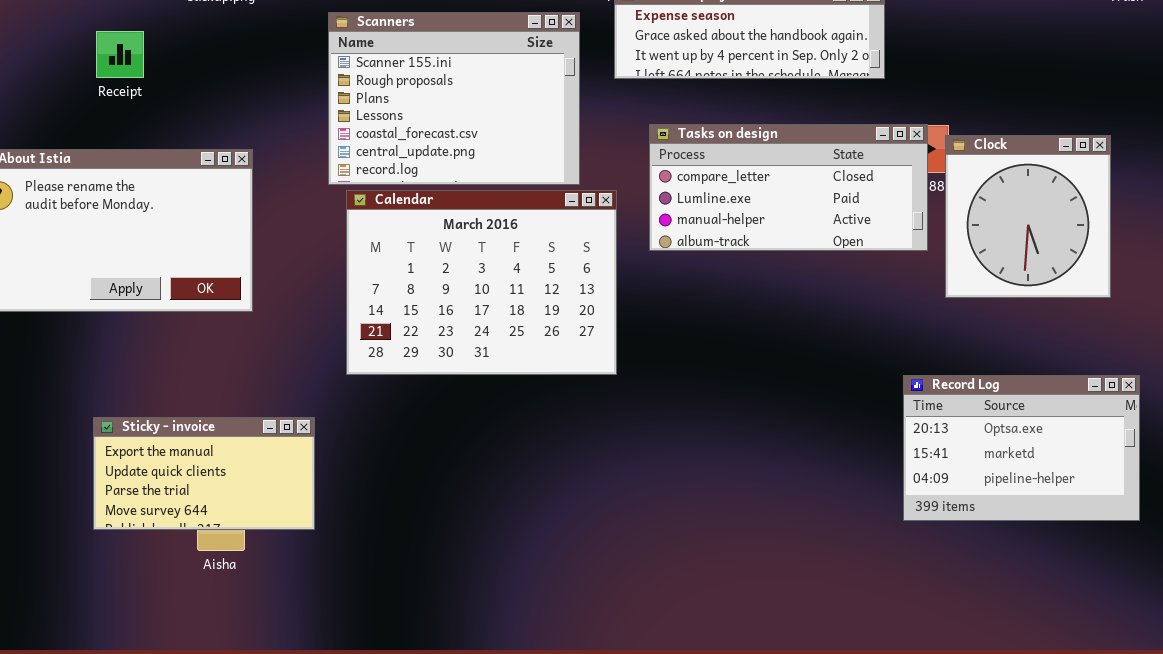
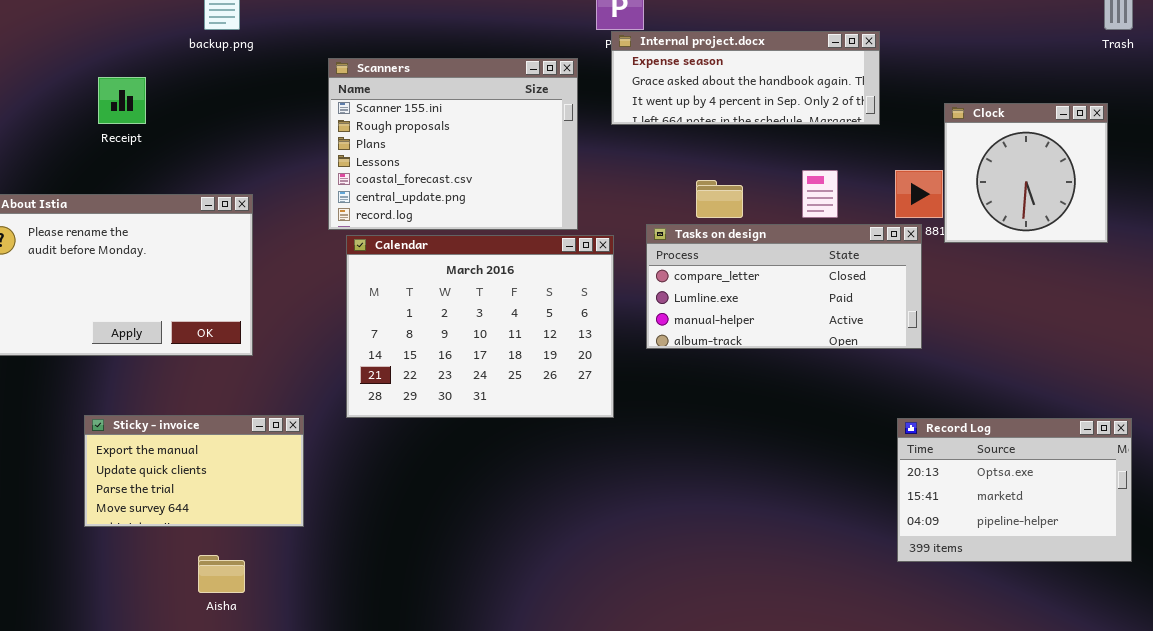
Tasks on design: [649,124,928,251] -> [646,224,922,349], moved
Clock: [945,135,1111,298] -> [944,103,1108,243], moved, resized
Sticky - invoice: [93,417,315,530] -> [84,415,304,527], moved

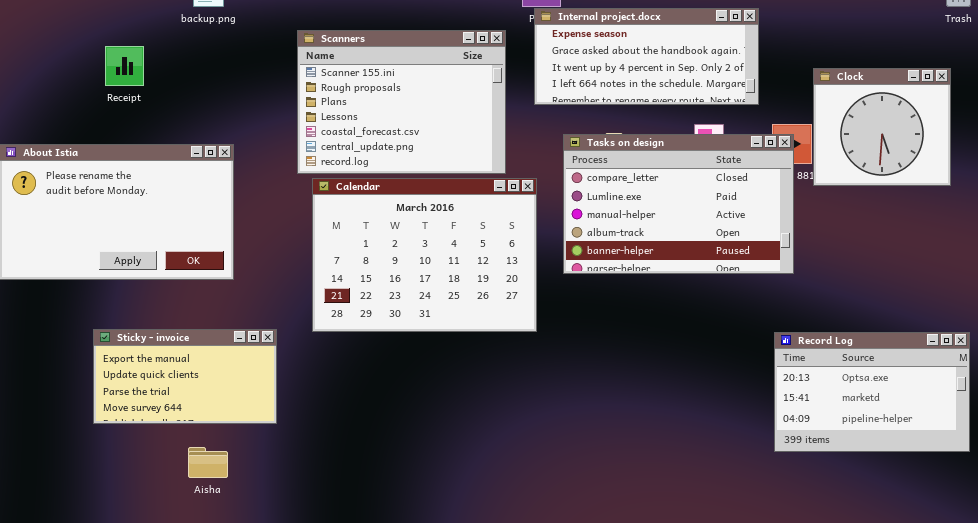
Internal project.docx: [611,31,880,125] -> [534,8,759,105], resized
Tasks on design: [646,224,922,349] -> [563,134,794,274], resized

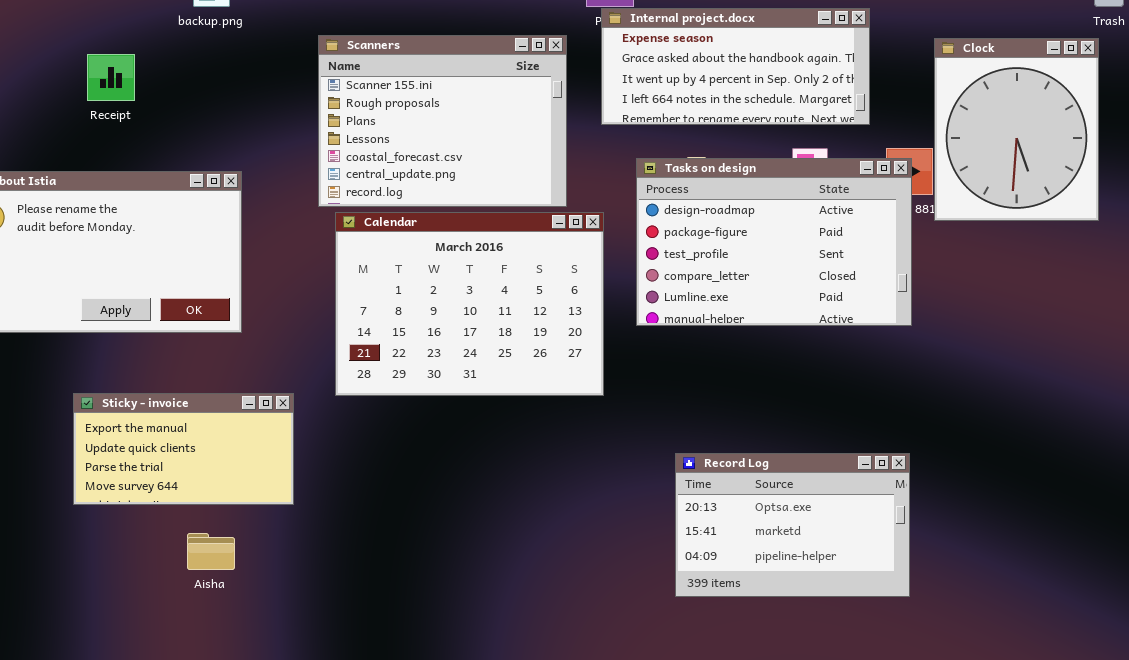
Clock: [813,68,951,186] -> [934,38,1099,221], resized
Tasks on design: [563,134,794,274] -> [636,158,912,326], scrolled up 3 rows
Record Log: [774,332,970,452] -> [675,453,910,597], moved

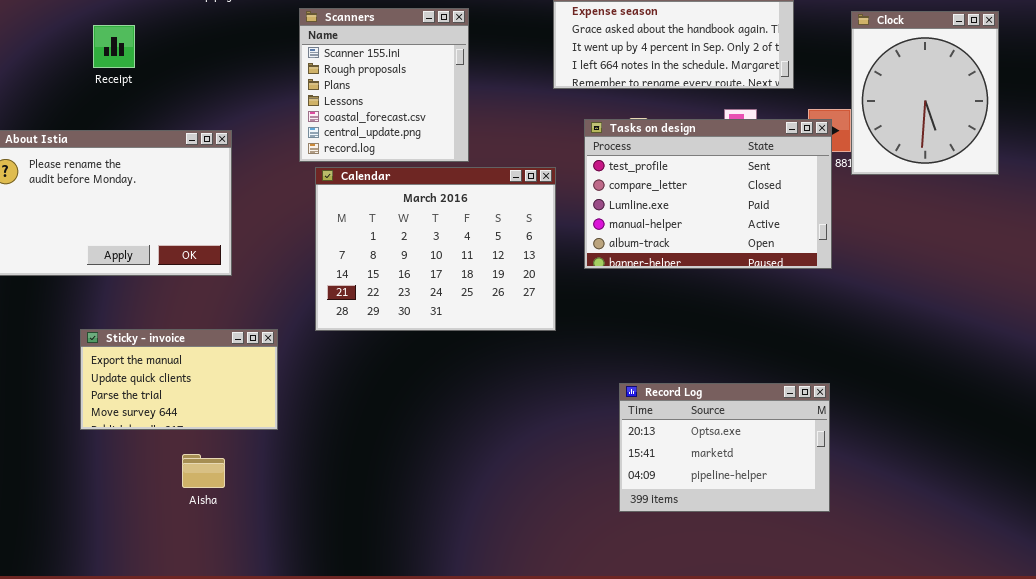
Scanners: [318,35,567,207] -> [299,8,469,162], resized
Tasks on design: [636,158,912,326] -> [584,119,832,269], scrolled down 2 rows

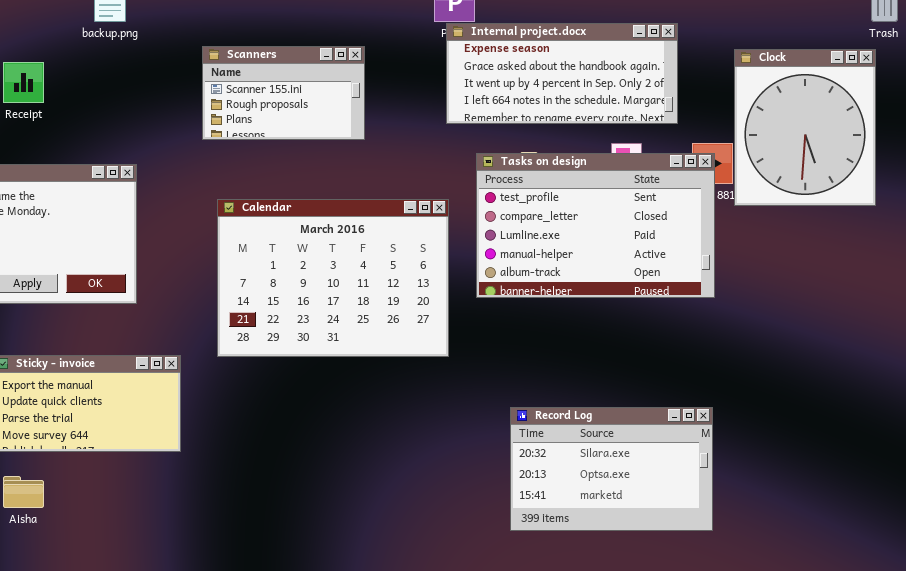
Scanners: [299,8,469,162] -> [202,46,365,140], resized
Record Log: [619,383,830,512] -> [510,407,713,531], scrolled up 1 row
Aisha: [182,454,225,488] -> [3,476,44,508], moved

